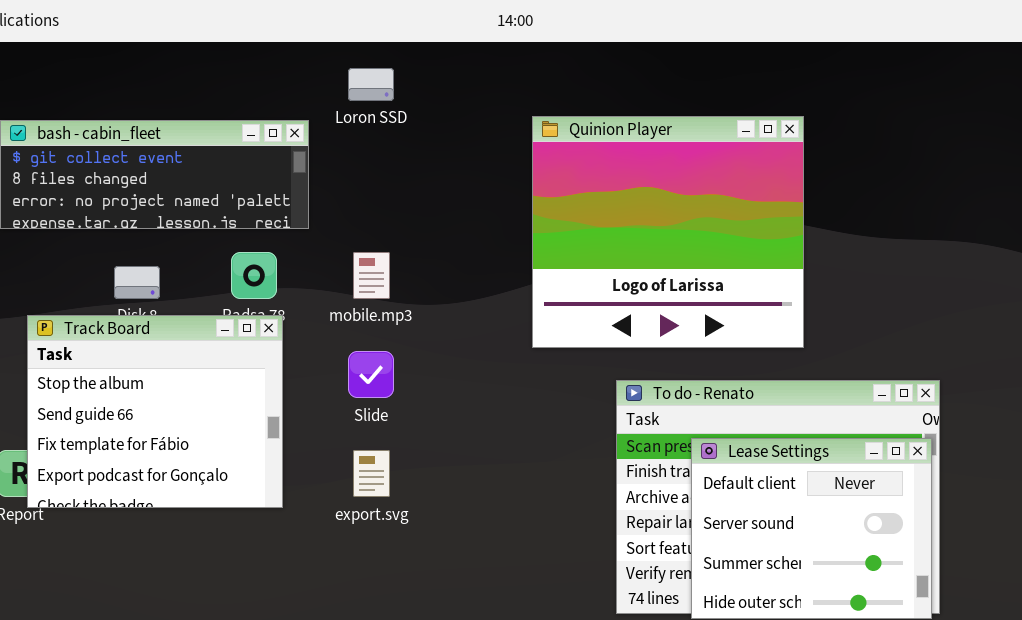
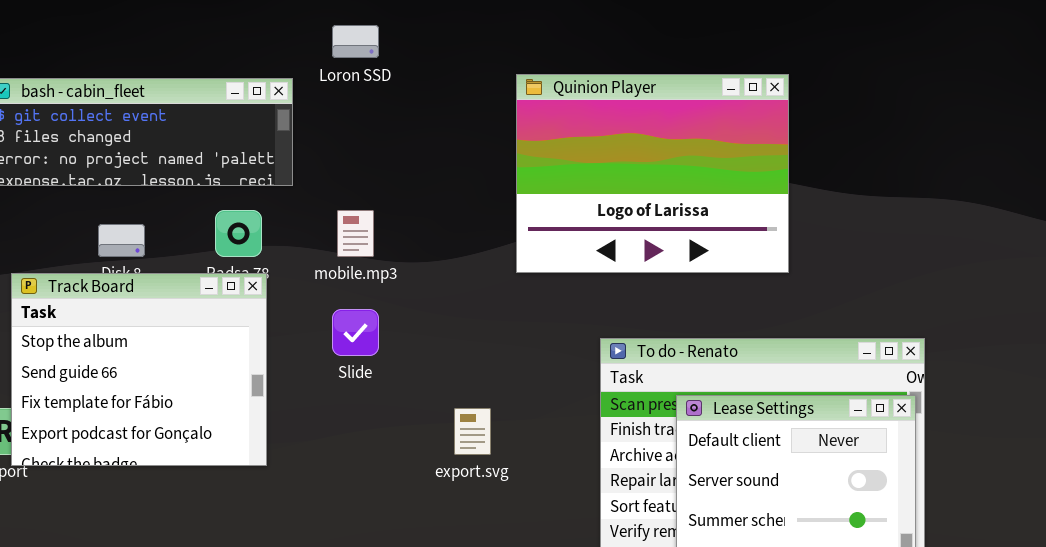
Quinion Player: [532,116,804,348] -> [516,74,789,273], resized
export.svg: [353,450,390,497] -> [454,408,491,455], moved

